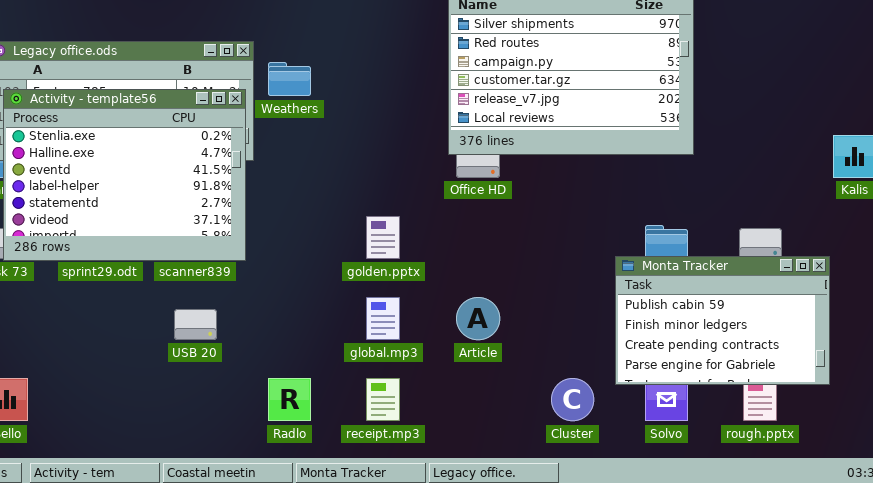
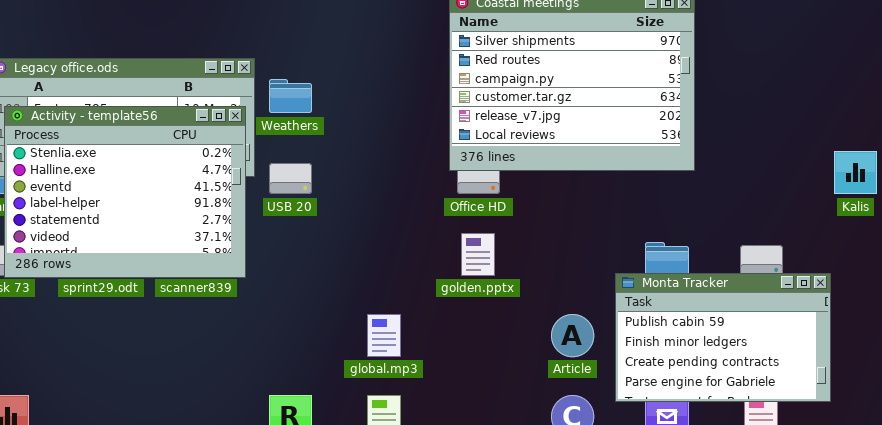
golden.pptx: [366,216,400,259] -> [461,233,495,276], moved
Article: [456,297,500,340] -> [551,314,594,357], moved
USB 20: [174,309,217,340] -> [269,163,312,194], moved

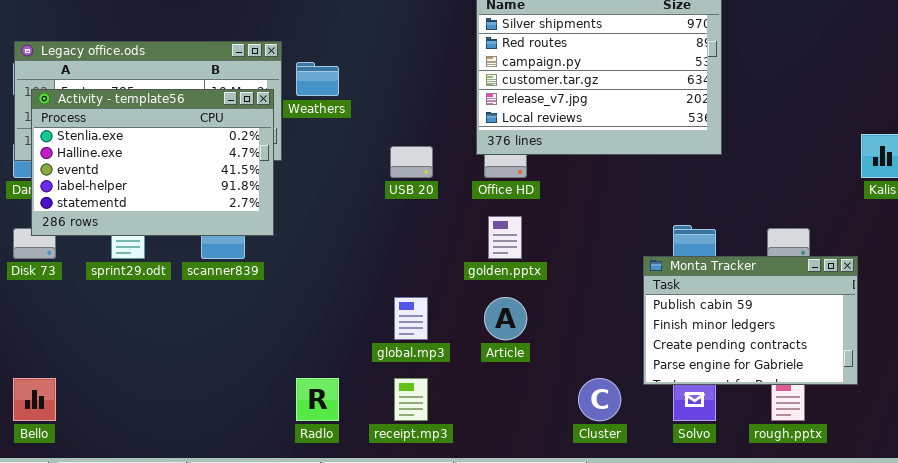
Activity - template56: [4,106,246,278] -> [31,89,274,236], resized
USB 20: [269,163,312,194] -> [390,146,433,178], moved
Article: [551,314,594,357] -> [484,297,527,340], moved

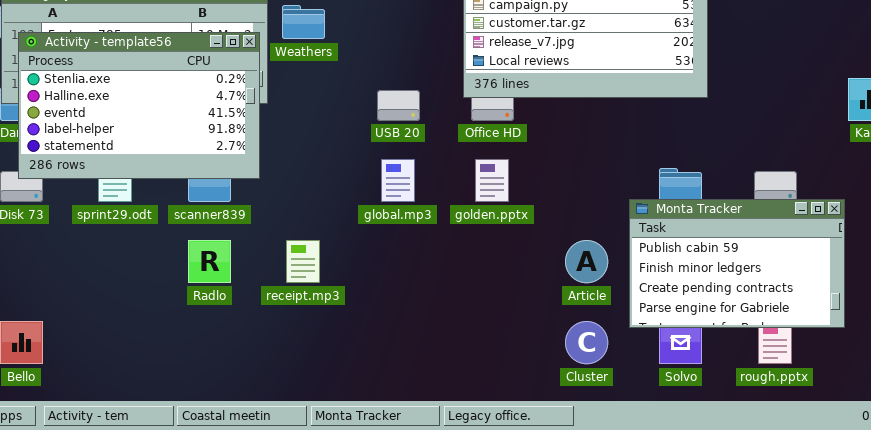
global.mp3: [394,297,428,340] -> [381,159,415,202], moved
Article: [484,297,527,340] -> [565,240,608,283], moved
Radlo: [296,378,339,421] -> [188,240,231,283], moved
receipt.mp3: [394,378,428,421] -> [286,240,320,283], moved

